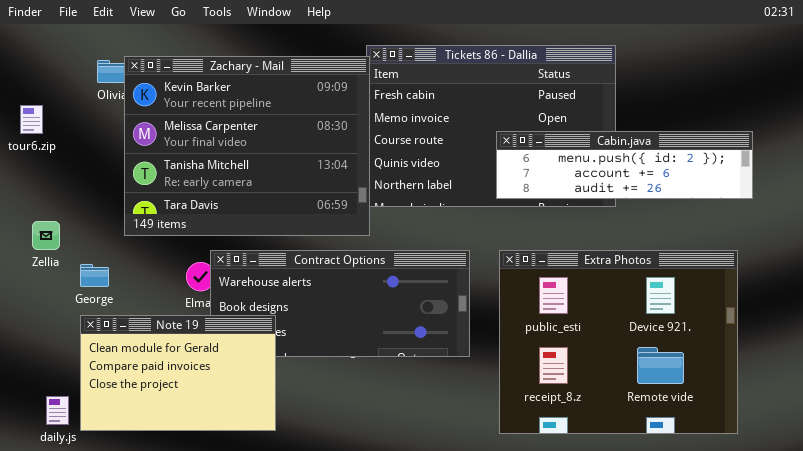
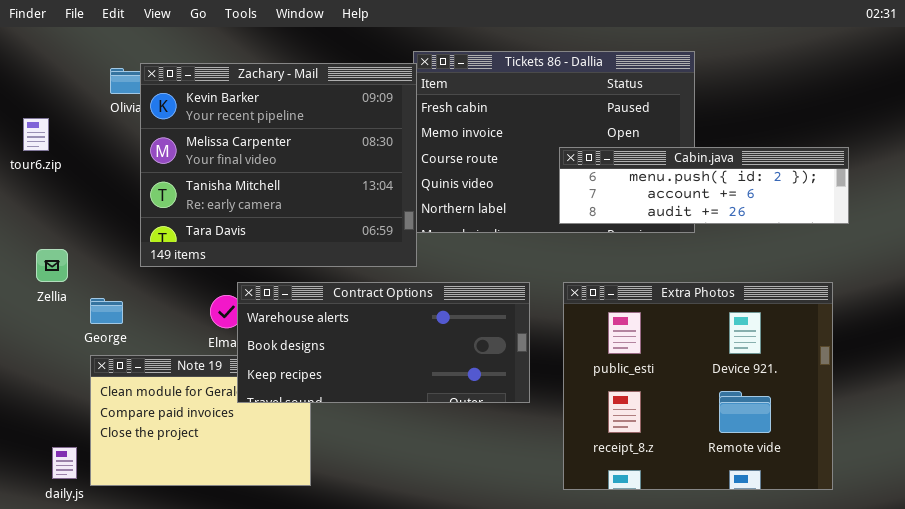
Contract Options: [210,250,470,357] -> [237,282,530,403], raised

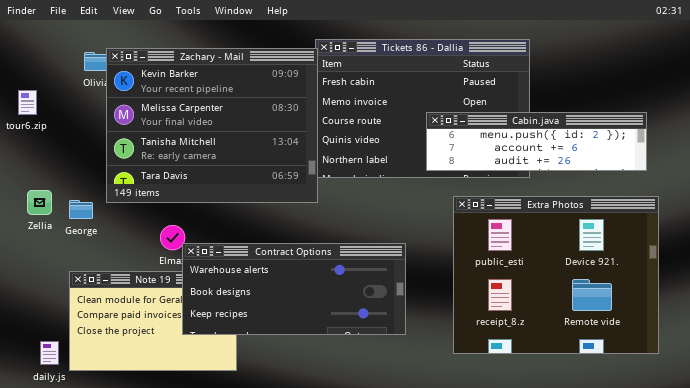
Contract Options: [237,282,530,403] -> [182,243,406,335], moved
Extra Photos: [563,282,833,490] -> [453,196,659,354], moved
George: [90,298,123,324] -> [69,200,93,219], moved

